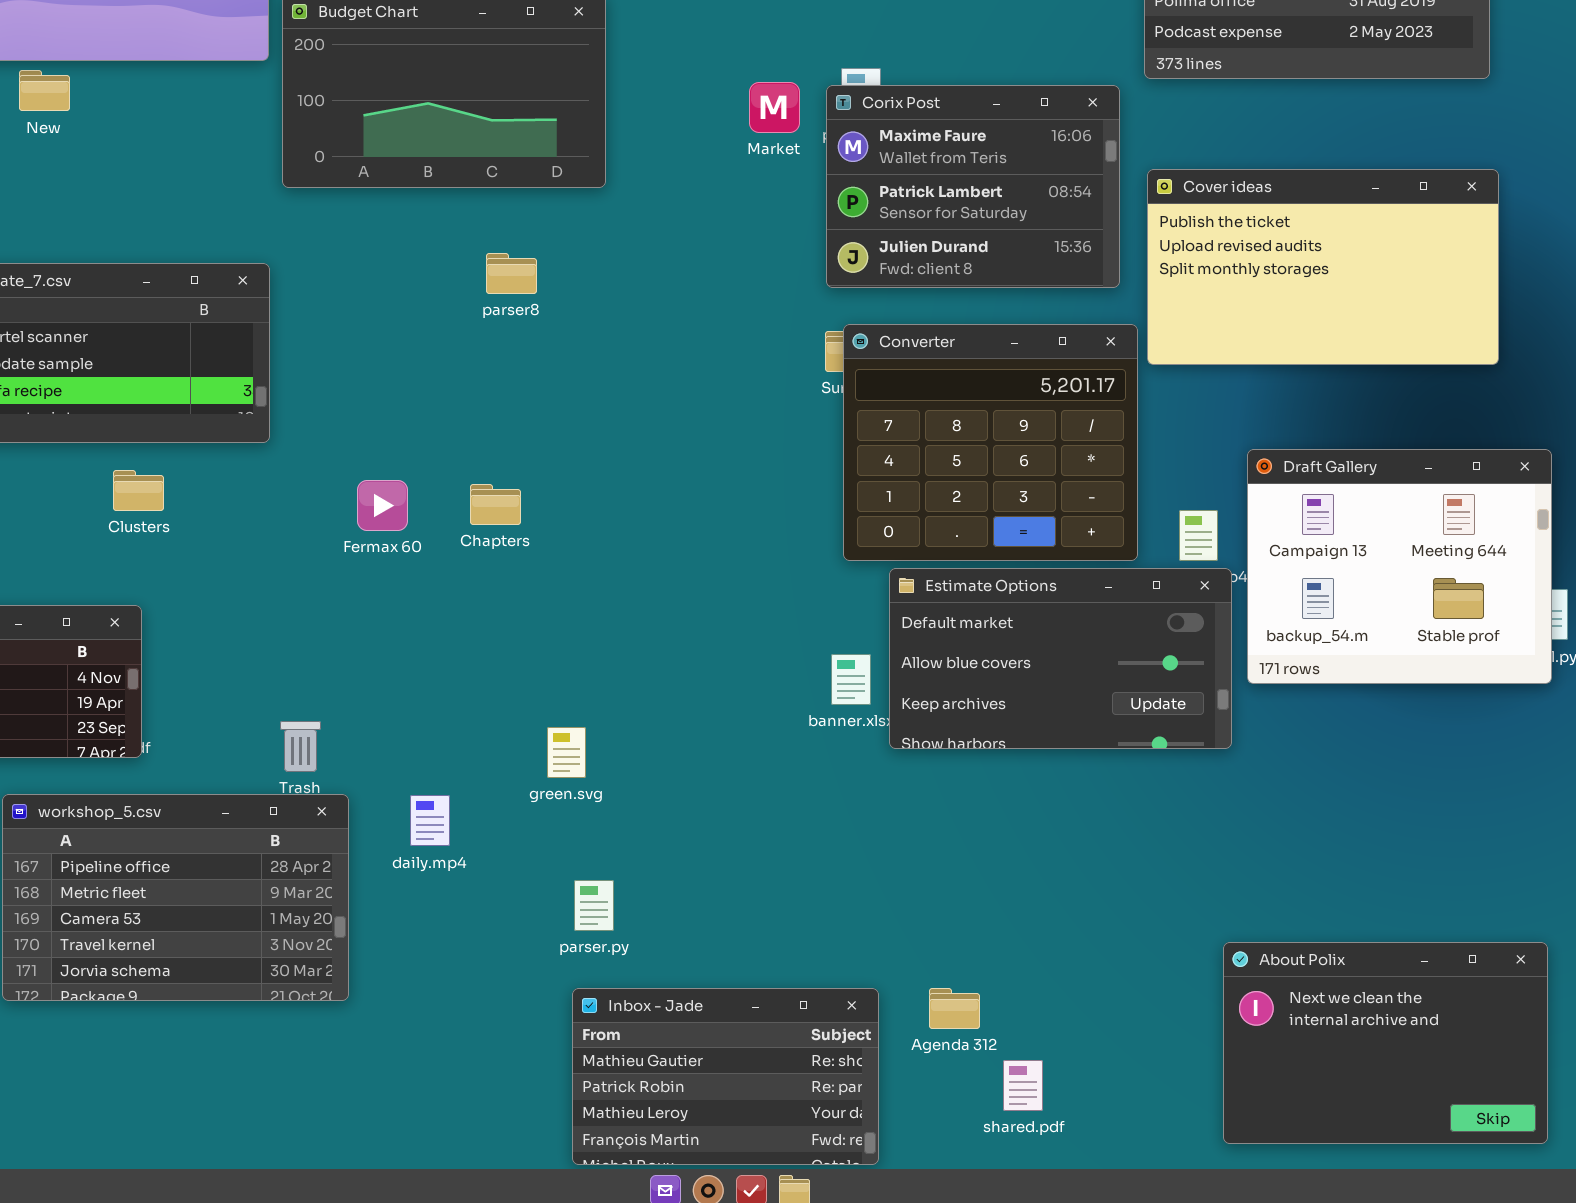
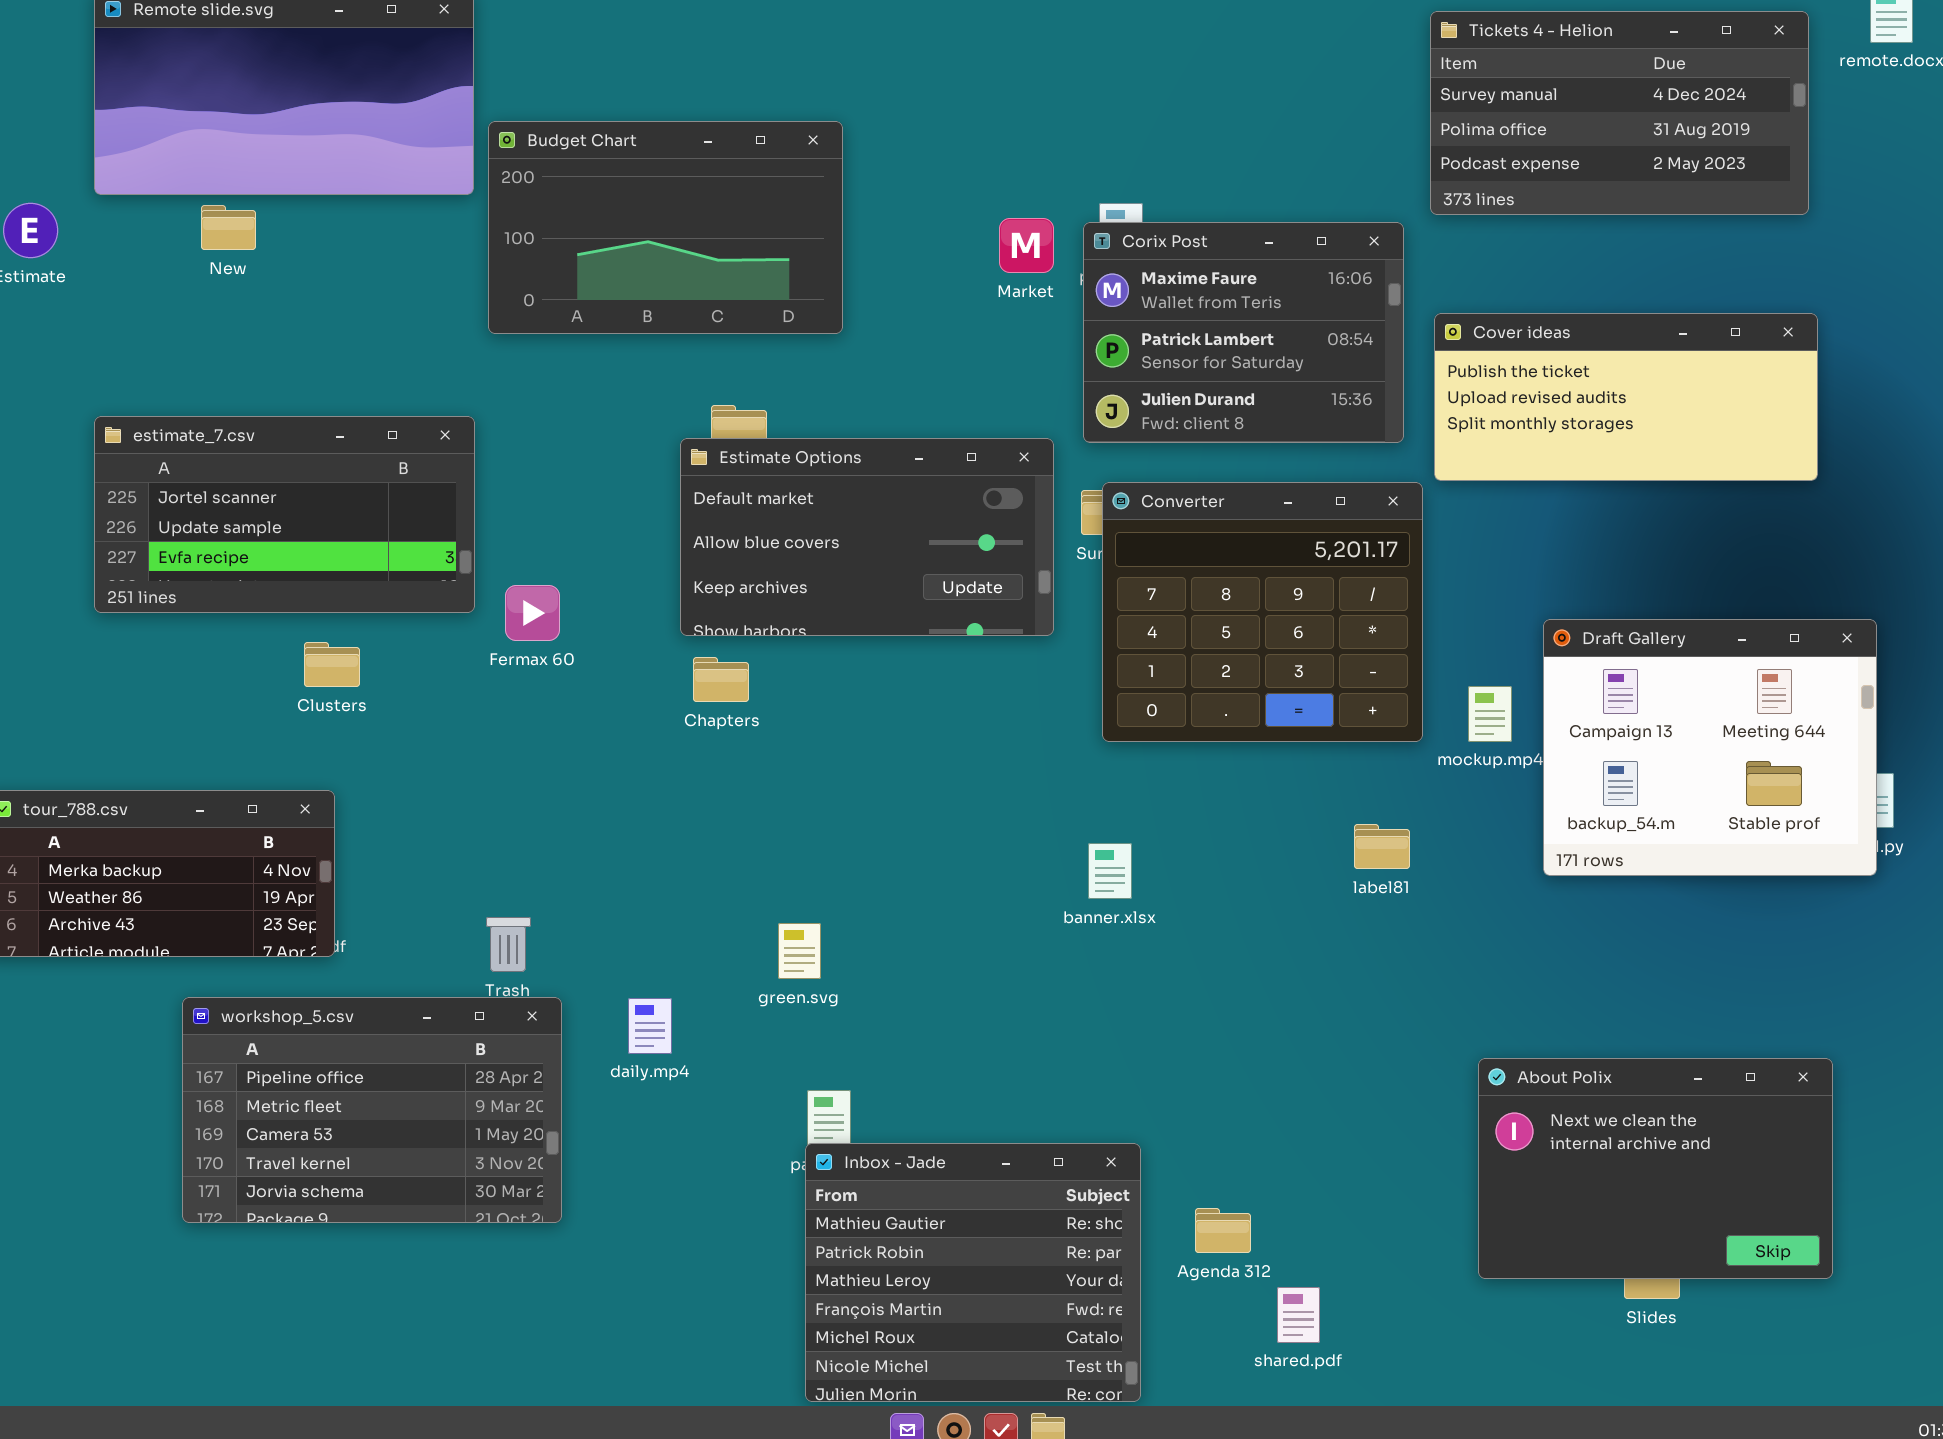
Cover ideas: [1147,169,1499,365] -> [1434,313,1818,481], resized
Fermax 60: [357,480,408,531] -> [505,585,560,641], moved
Estimate Options: [889,568,1232,749] -> [680,438,1054,636], moved
About Polix: [1223,942,1548,1144] -> [1478,1058,1833,1279], moved
Inbox - Jade: [572,988,879,1165] -> [805,1143,1141,1402], resized

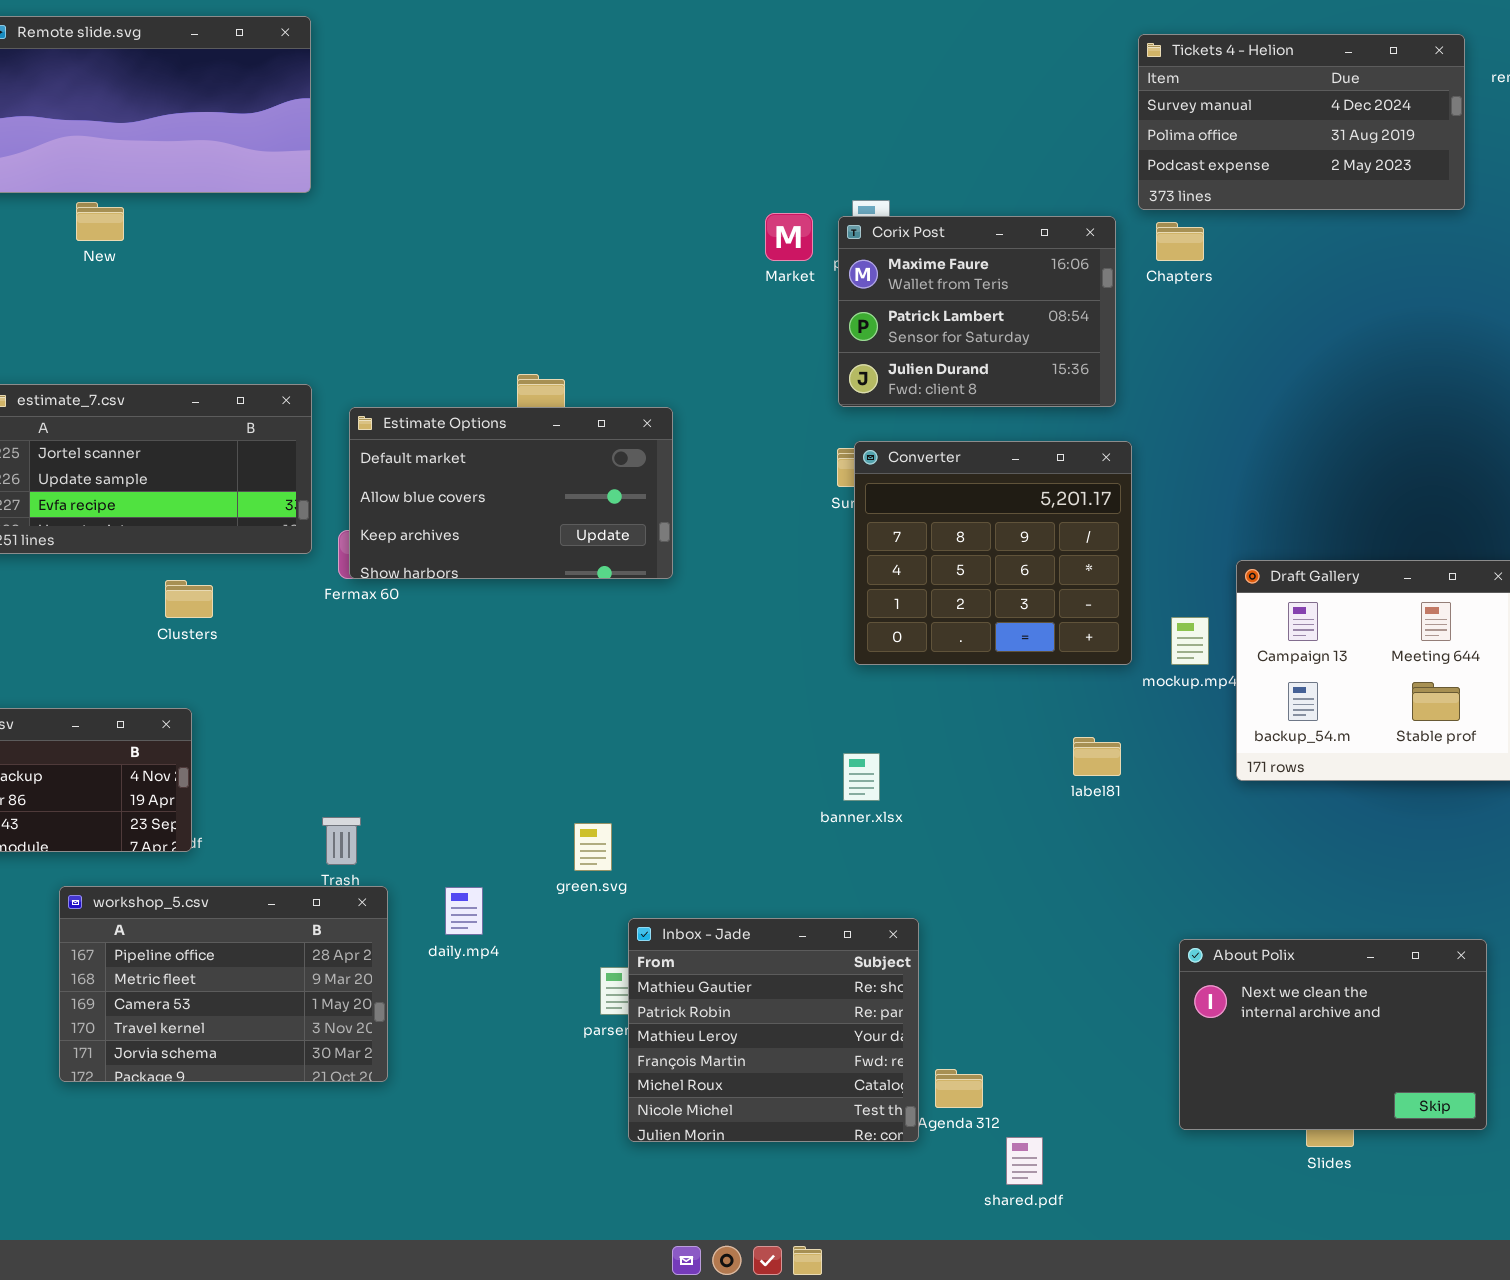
Budget Chart: [488,121,843,334] -> none, closed
Cover ideas: [1434,313,1818,481] -> none, closed
Estimate Options: [680,438,1054,636] -> [349,407,673,579], moved
Chapters: [693,657,749,702] -> [1156,222,1204,261], moved
Inbox - Jade: [805,1143,1141,1402] -> [628,918,919,1142], moved

